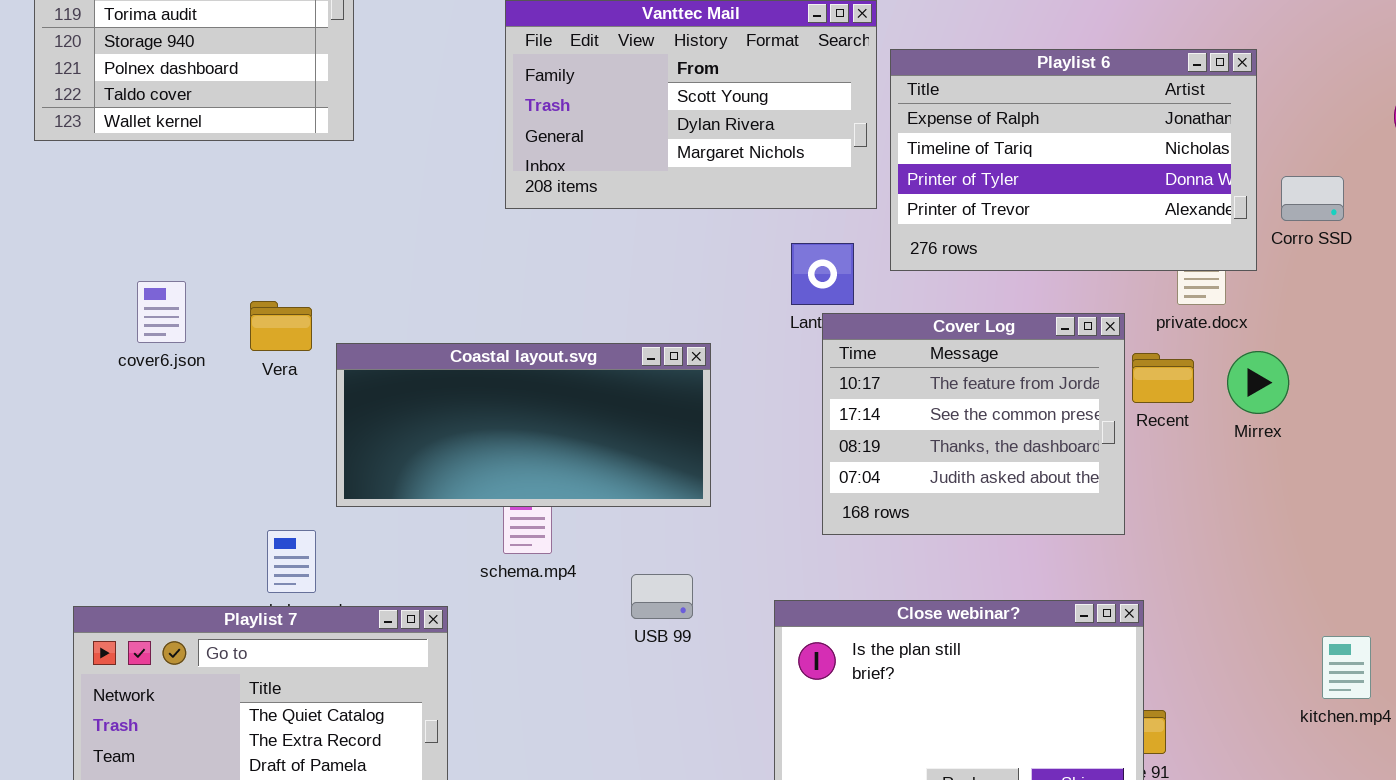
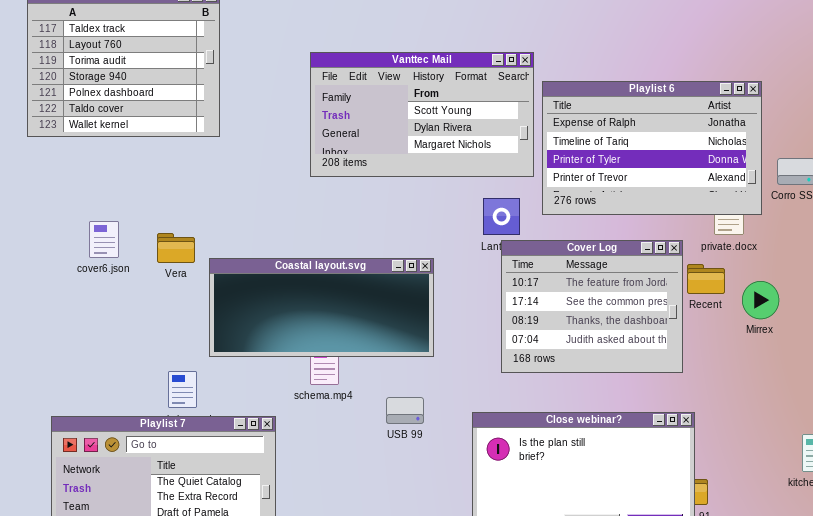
Mirrex: [1227,351,1289,414] -> [742,281,779,319], moved

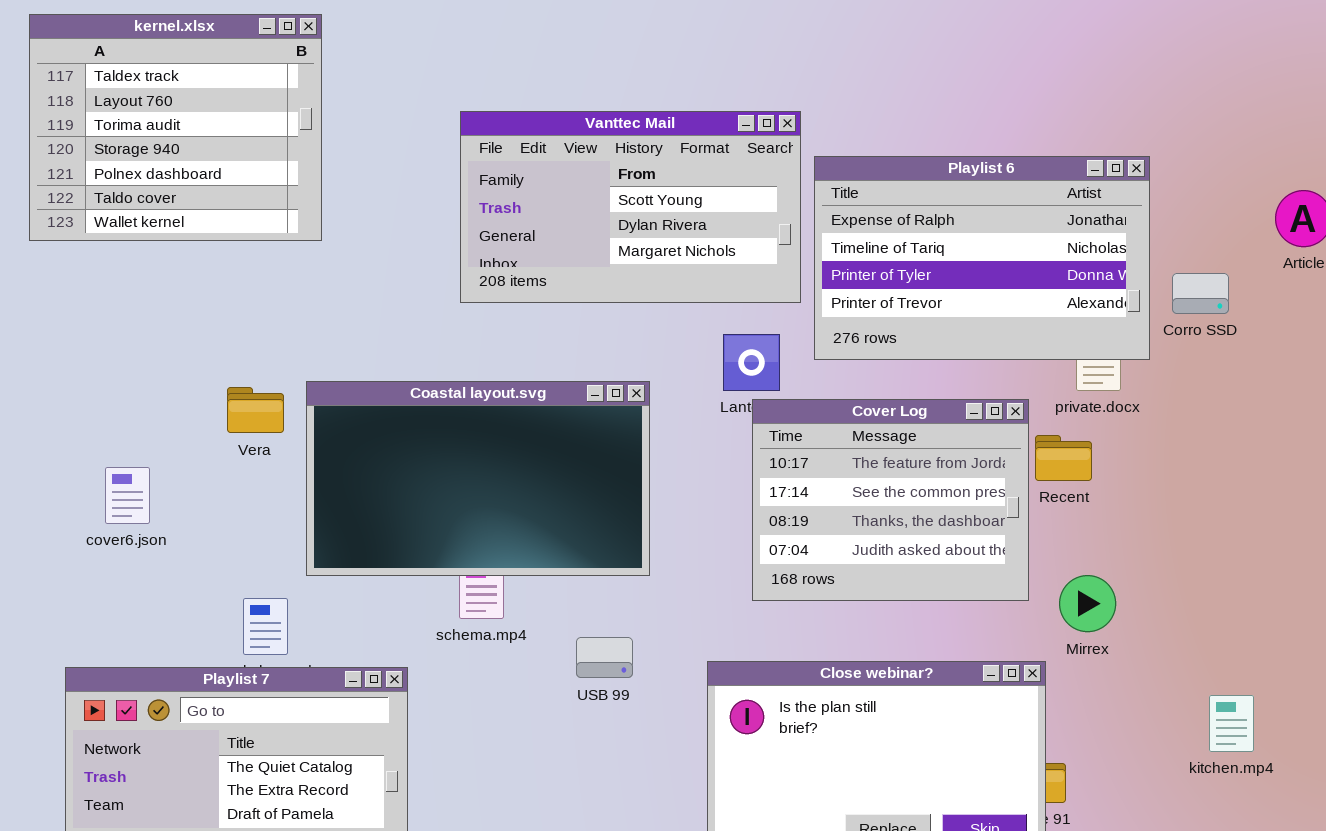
cover6.json: [89,221,119,258] -> [105,467,150,524], moved
Coastal layout.svg: [209,258,434,357] -> [306,381,650,576], resized
Mirrex: [742,281,779,319] -> [1059,575,1116,632], moved

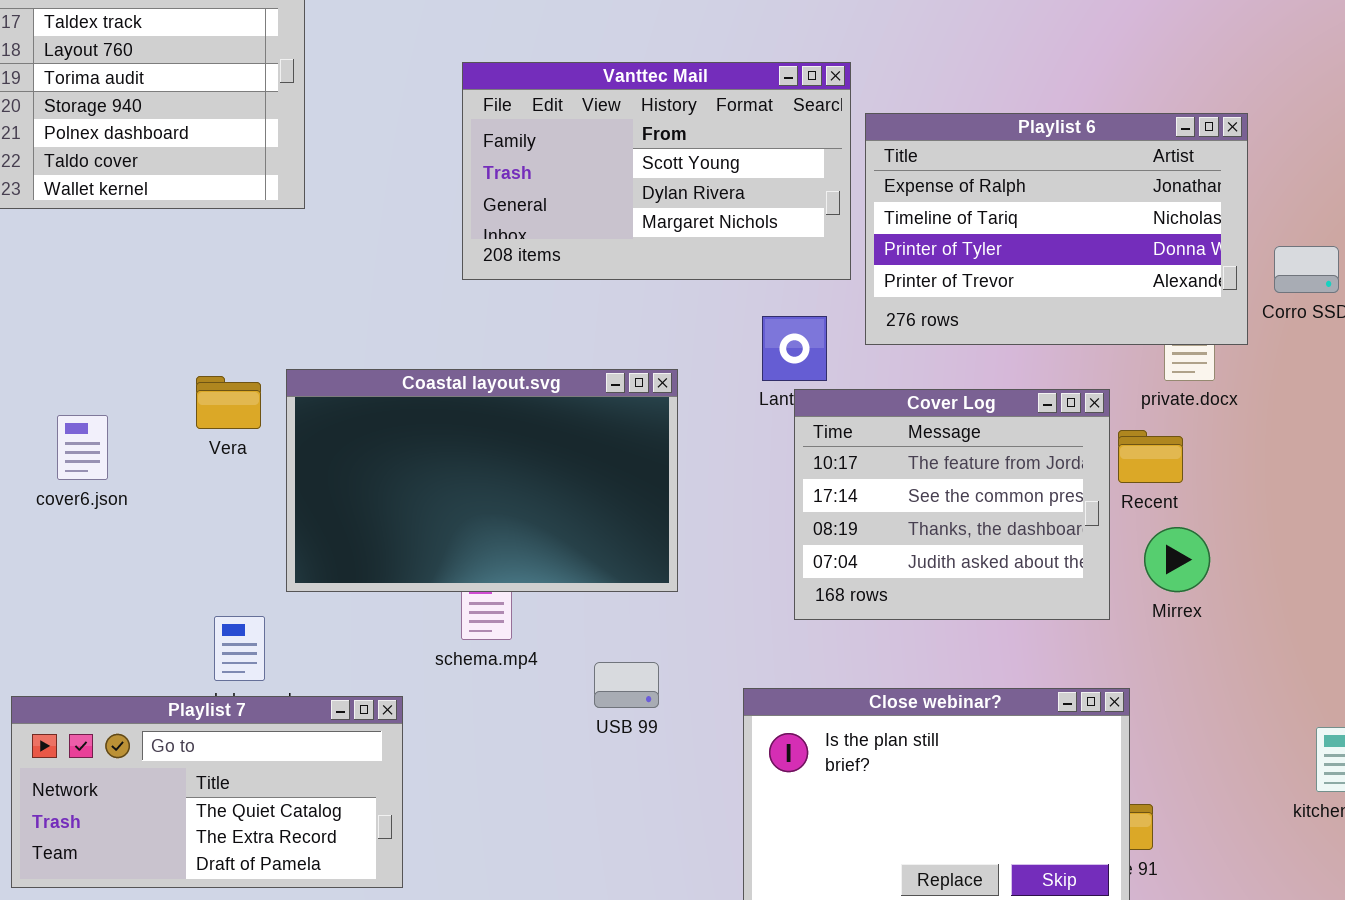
cover6.json: [105,467,150,524] -> [57,415,108,480], moved
Mirrex: [1059,575,1116,632] -> [1144,527,1210,592], moved

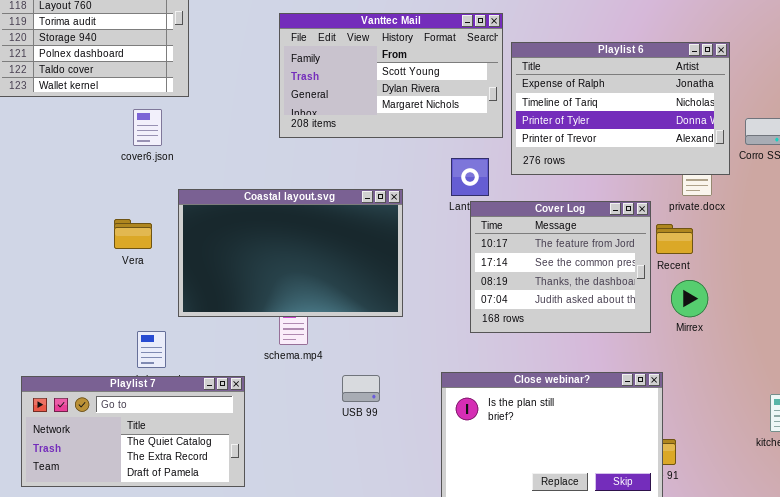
Vera: [196,376,261,429] -> [114,219,152,249], moved
cover6.json: [57,415,108,480] -> [133,109,162,146], moved
USB 99: [594,662,659,708] -> [342,375,380,402], moved

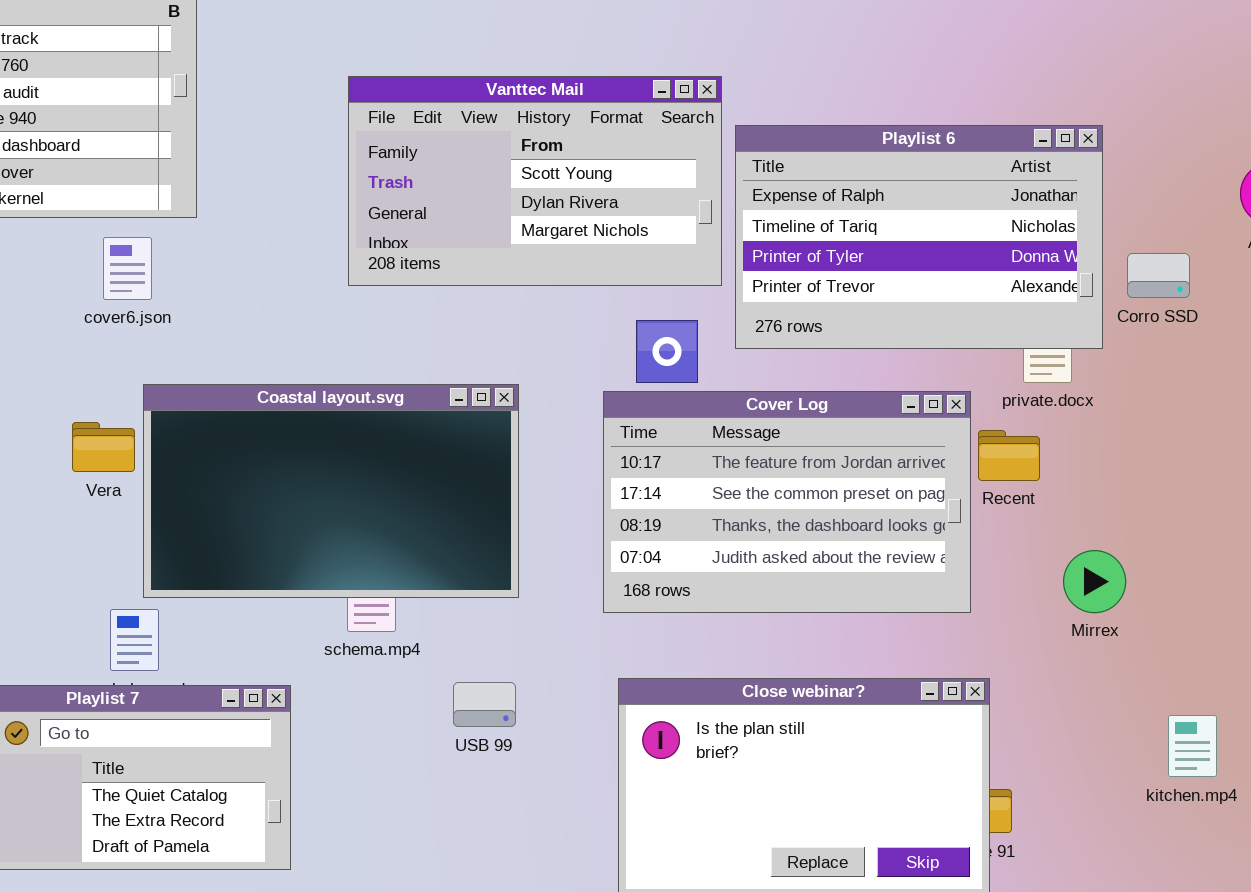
Coastal layout.svg: [178,189,403,317] -> [143,384,519,598], moved
Cover Log: [470,201,651,333] -> [603,391,971,613], resized
Mirrex: [671,280,708,317] -> [1063,550,1126,613], moved

